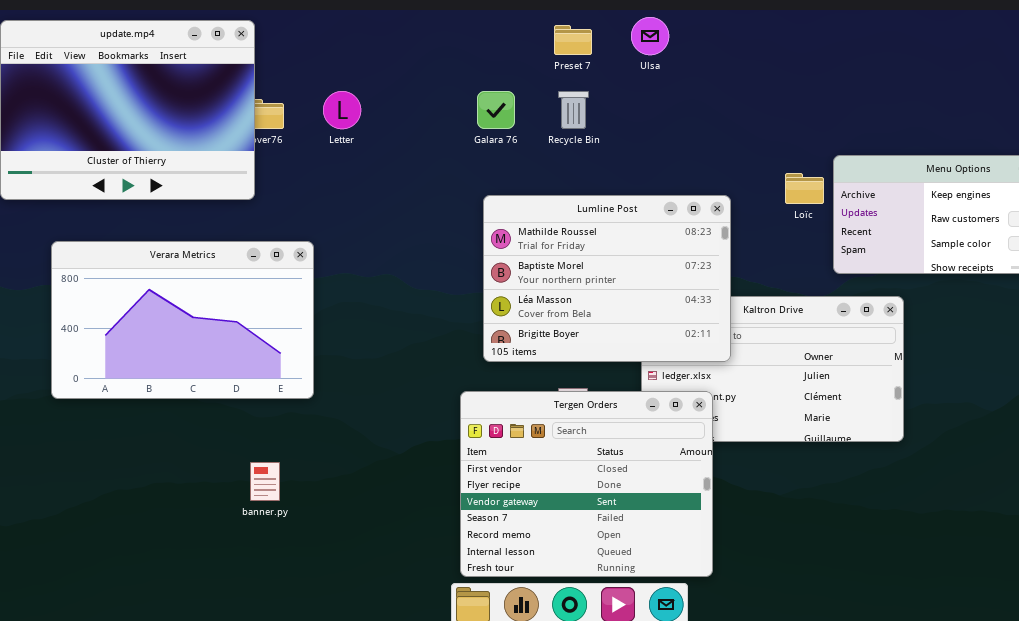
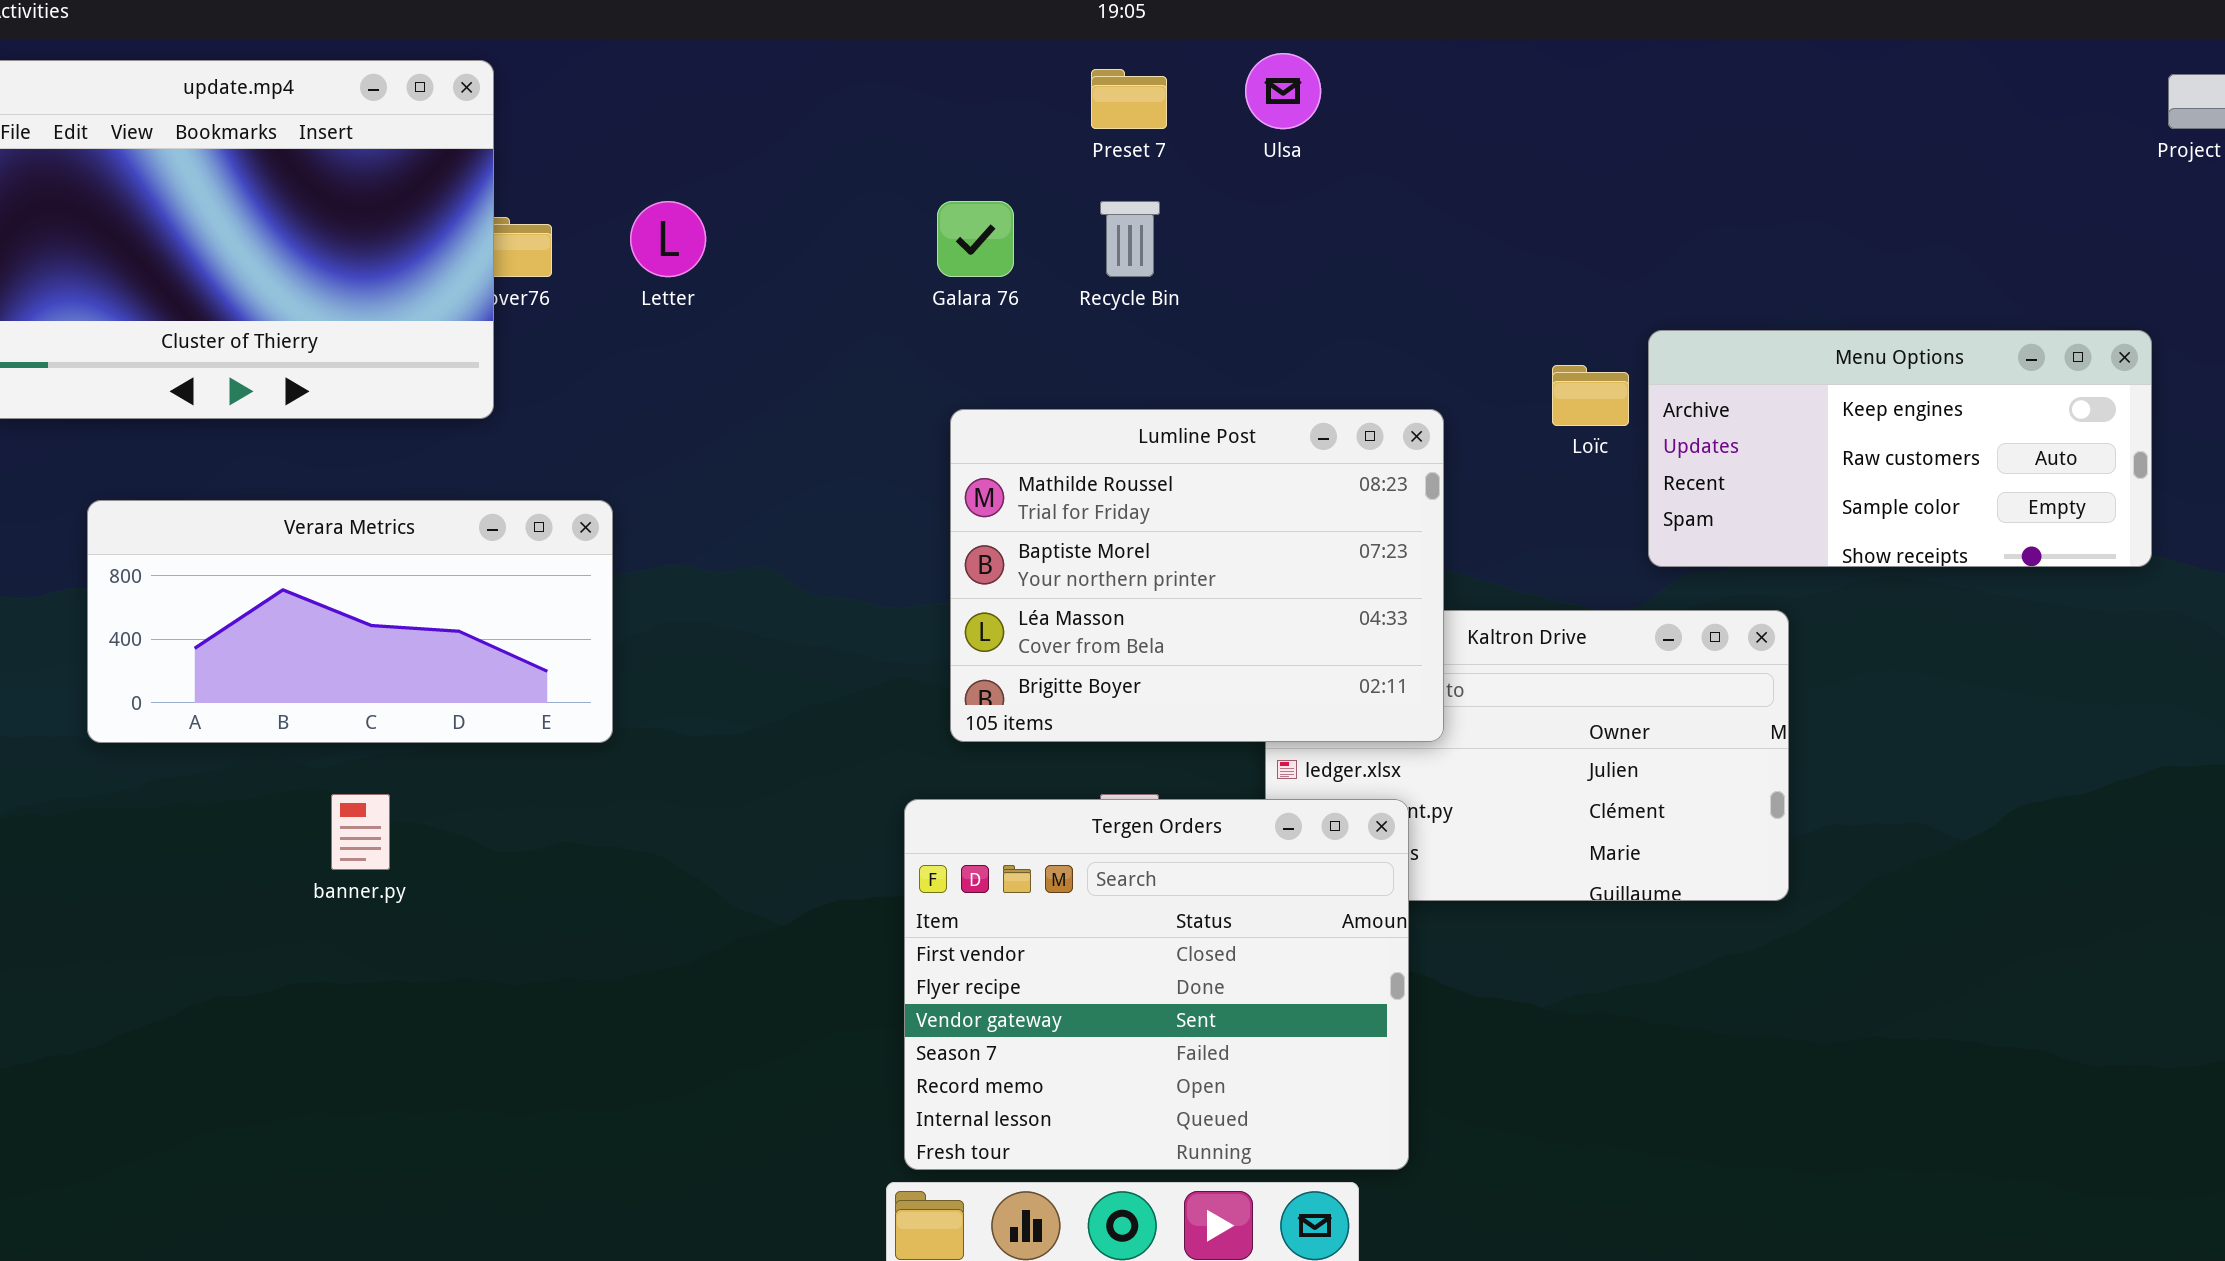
Verara Metrics: [51,241,314,399] -> [87,500,613,743], resized
banner.py: [250,462,280,501] -> [331,794,390,870], moved

